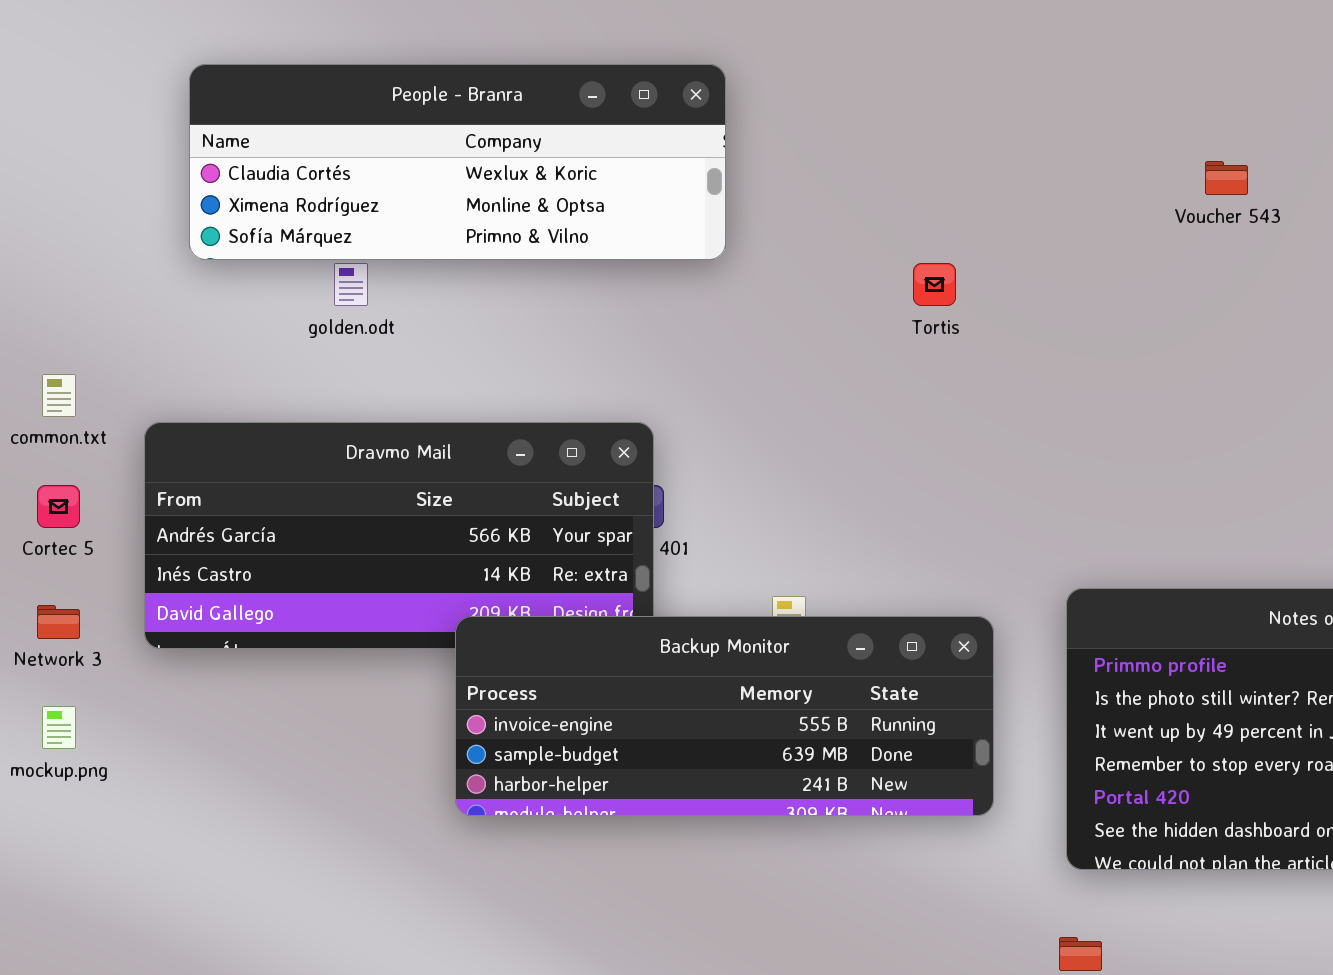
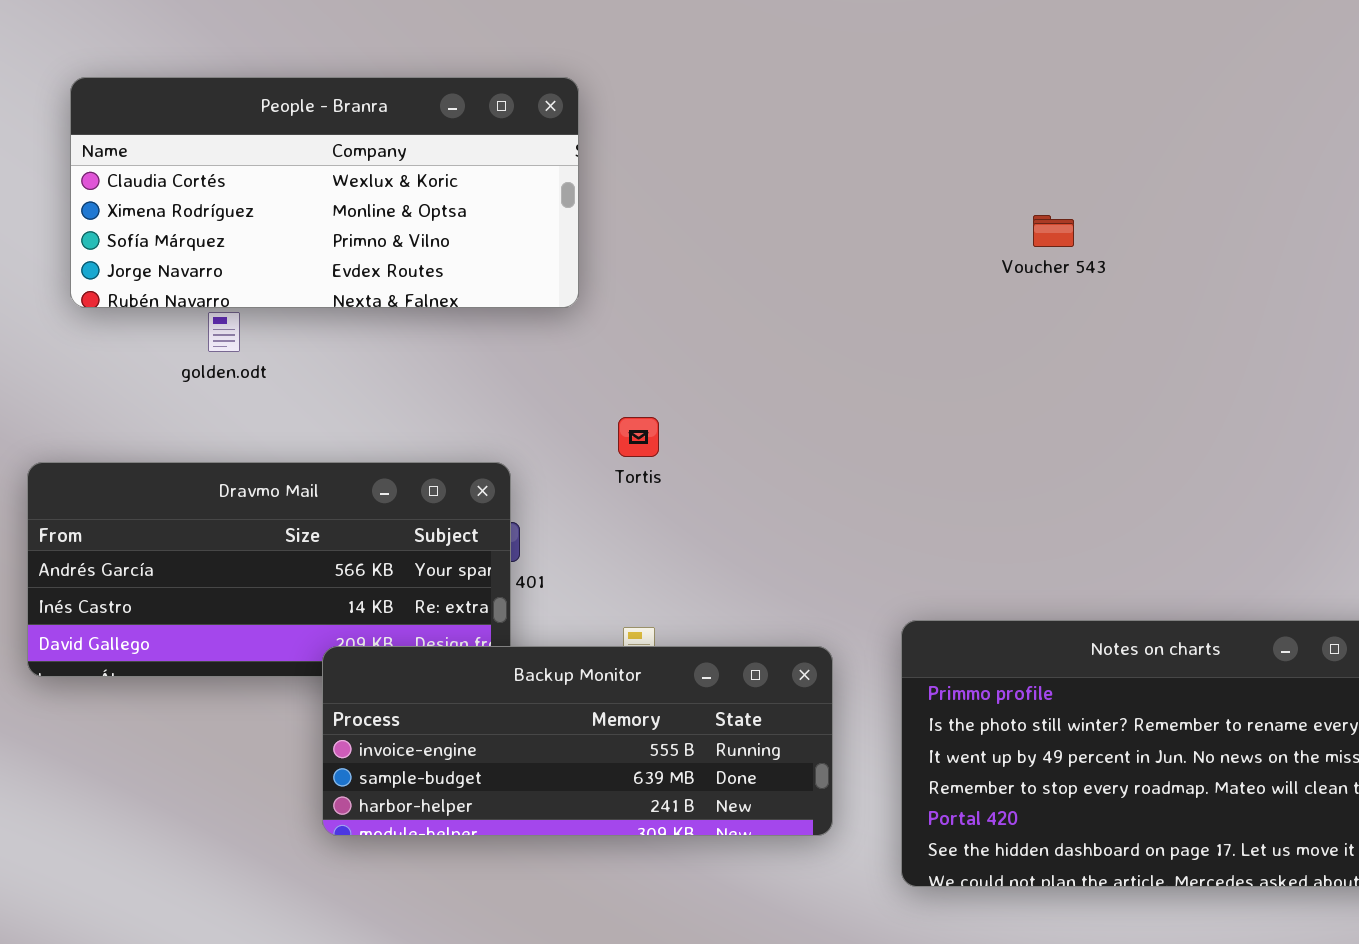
People - Branra: [189,64,726,260] -> [70,77,579,308], resized
Tortis: [913,263,956,306] -> [618,417,659,457], moved

